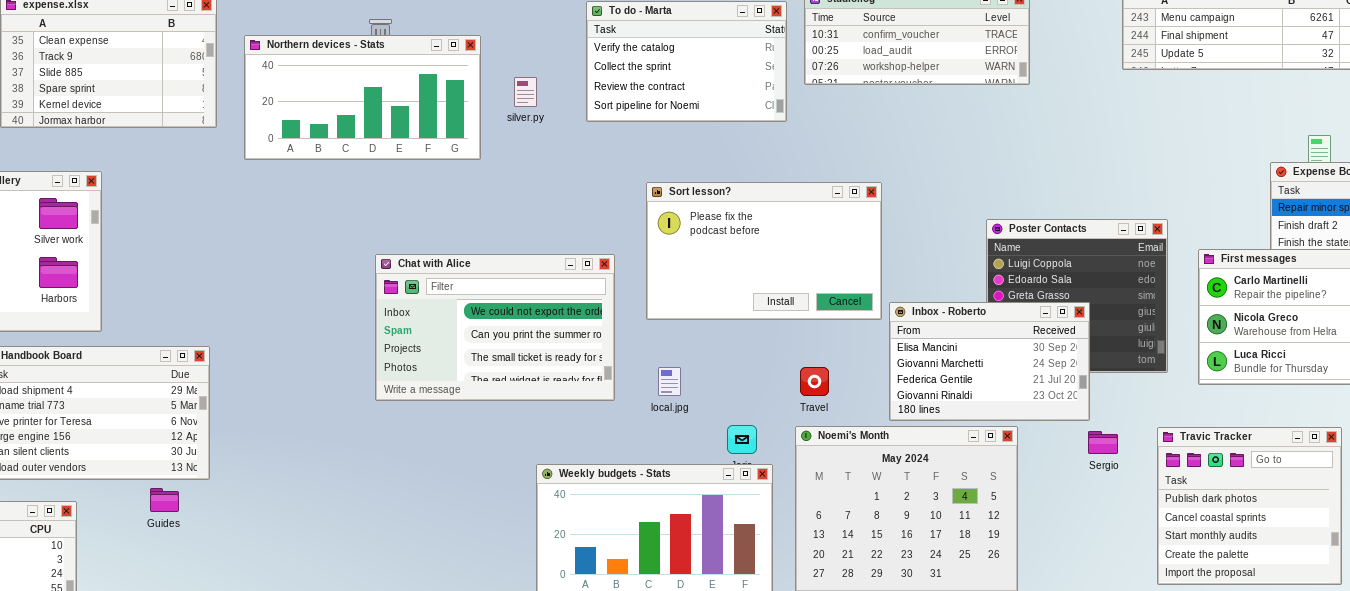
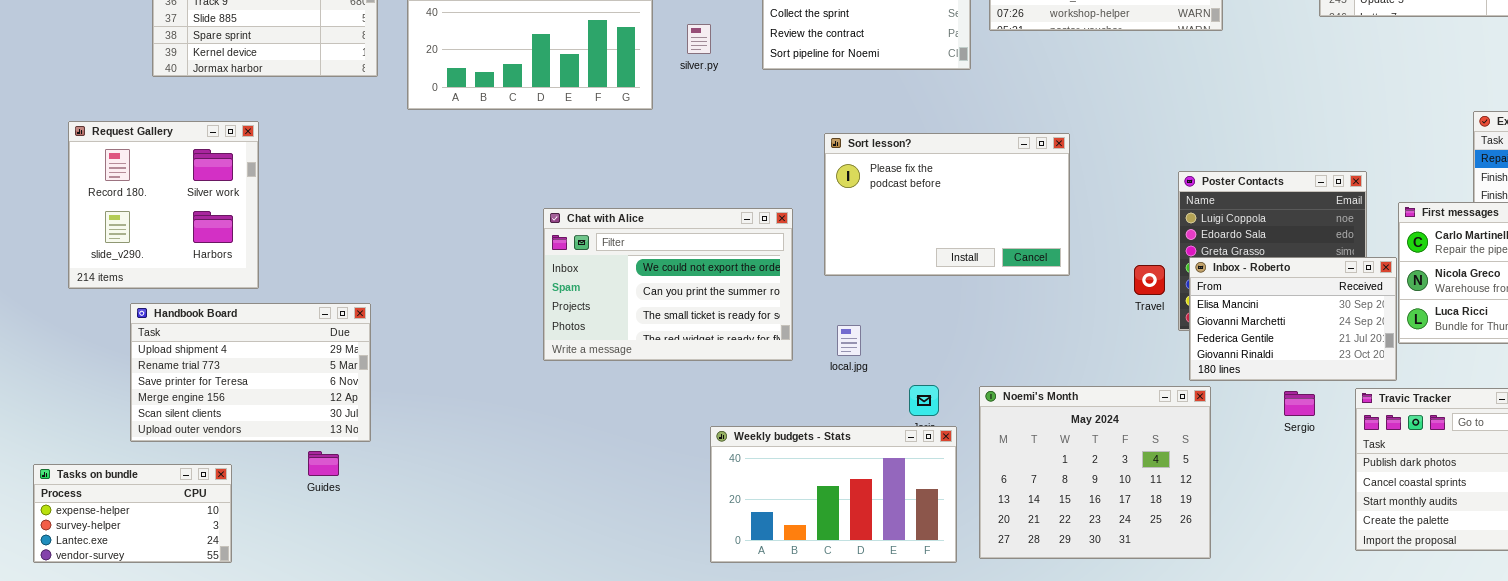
Inbox - Roberto: [889,302,1090,421] -> [1189,257,1397,381], moved
Travel: [800,367,829,396] -> [1134,265,1165,295], moved

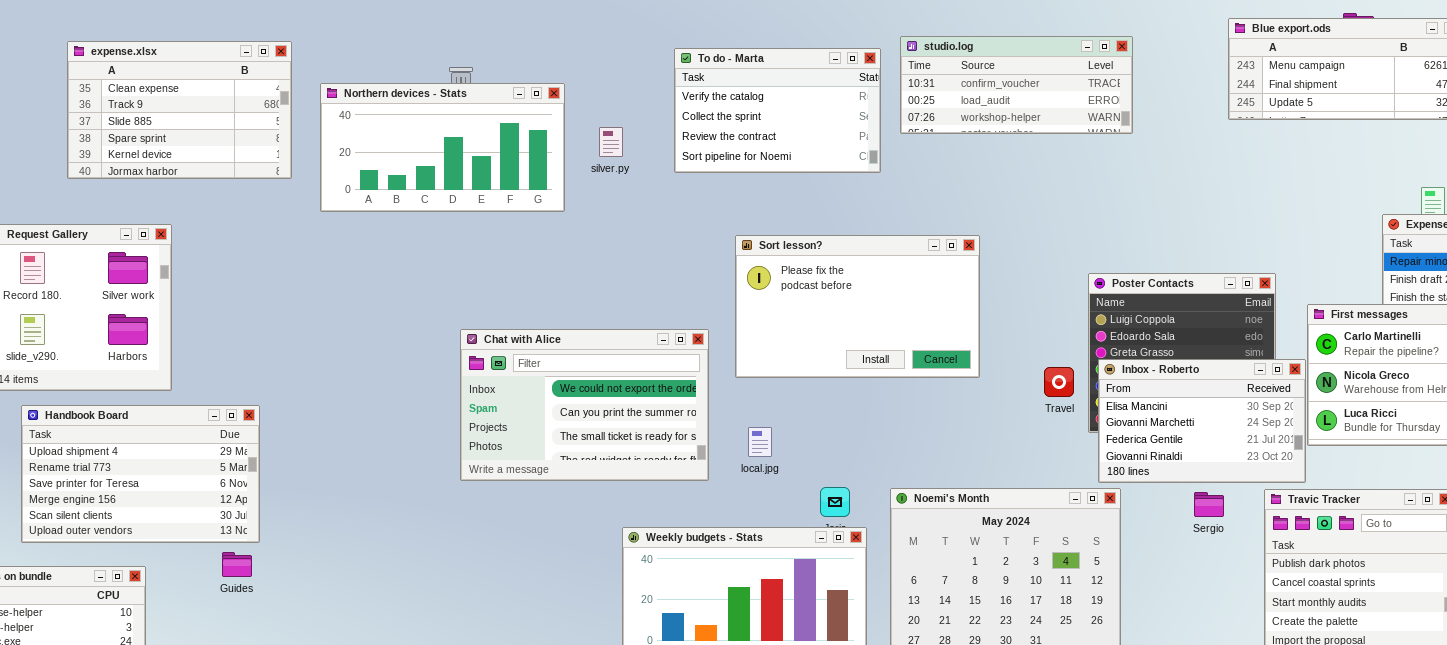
Chat with Alice: [543,208,793,361] -> [460,329,709,481], moved
Handbook Board: [130,303,371,442] -> [21,405,260,543], moved

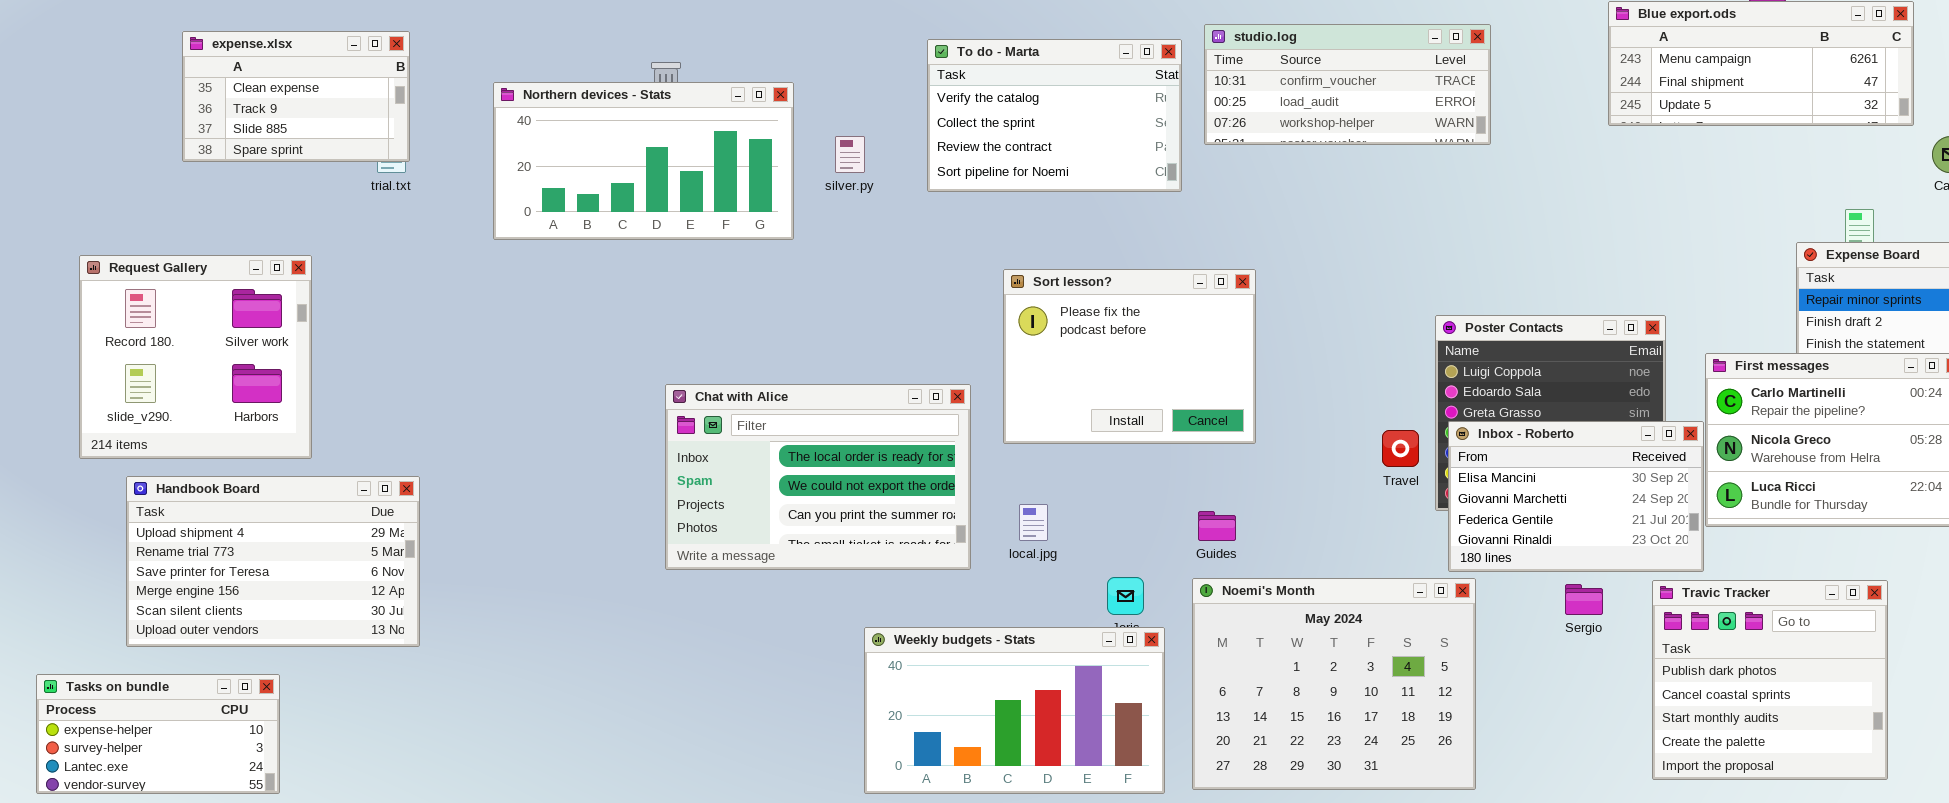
expense.xlsx: [67,41,292,179] -> [182,31,410,162], resized
Sort lesson?: [735,235,980,378] -> [1003,269,1256,444], resized
Chat with Alice: [460,329,709,481] -> [665,384,971,570], scrolled up 1 row
Guides: [222,552,252,577] -> [1198,511,1236,541], moved

